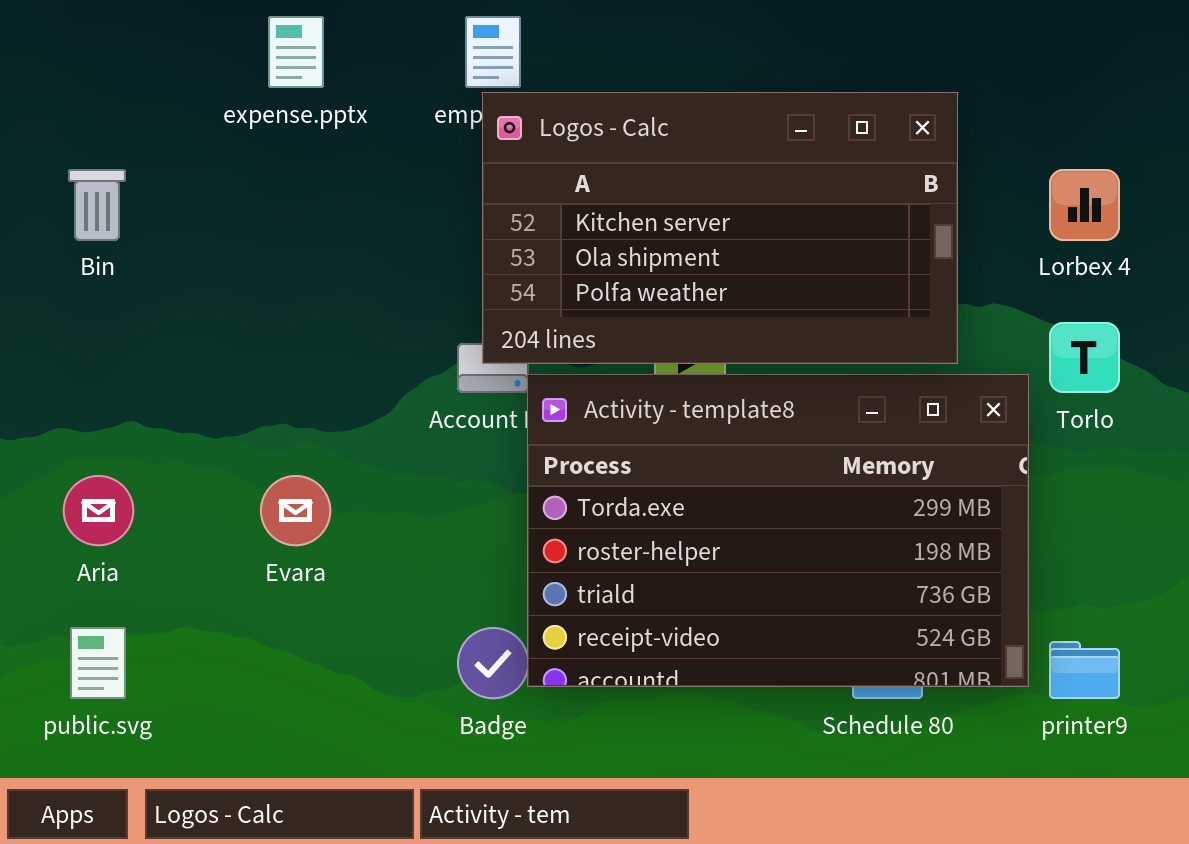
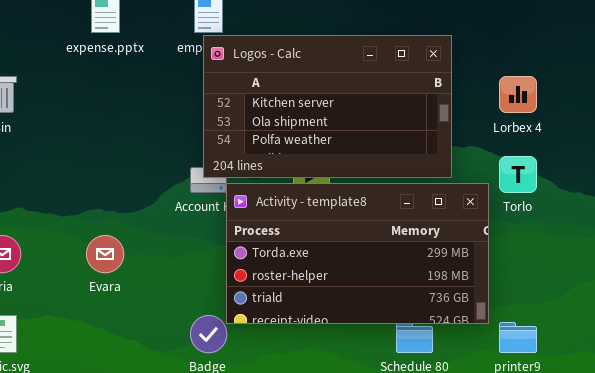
Activity - template8: [527,374,1029,687] -> [226,183,489,324], resized

